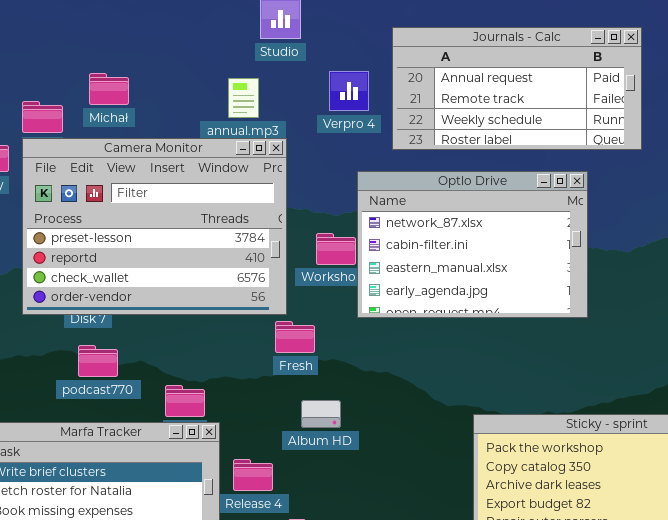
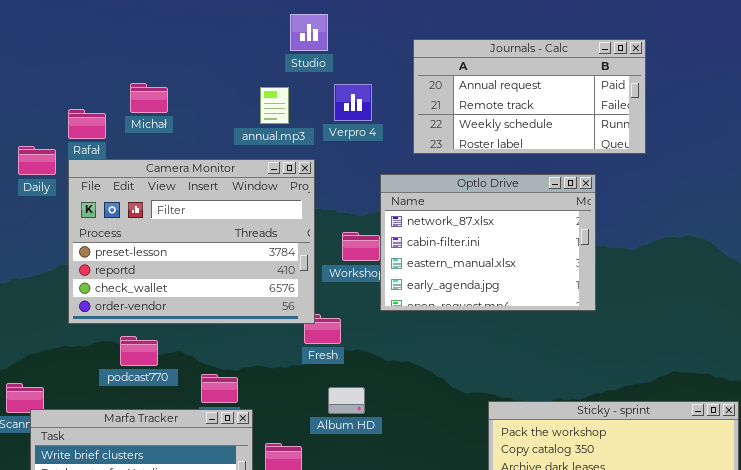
Verpro 4: [329,71,369,111] -> [334,84,372,121], moved
Camera Monitor: [22,138,287,315] -> [68,159,315,324], moved

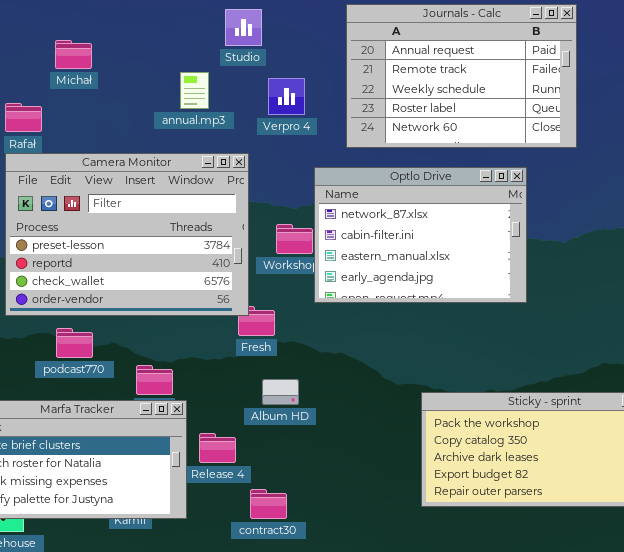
Journals - Calc: [413,39,646,154] -> [346,4,577,148], resized
Michał: [130,83,168,113] -> [55,40,92,69], moved
annual.mp3: [260,87,289,124] -> [180,72,209,109], moved

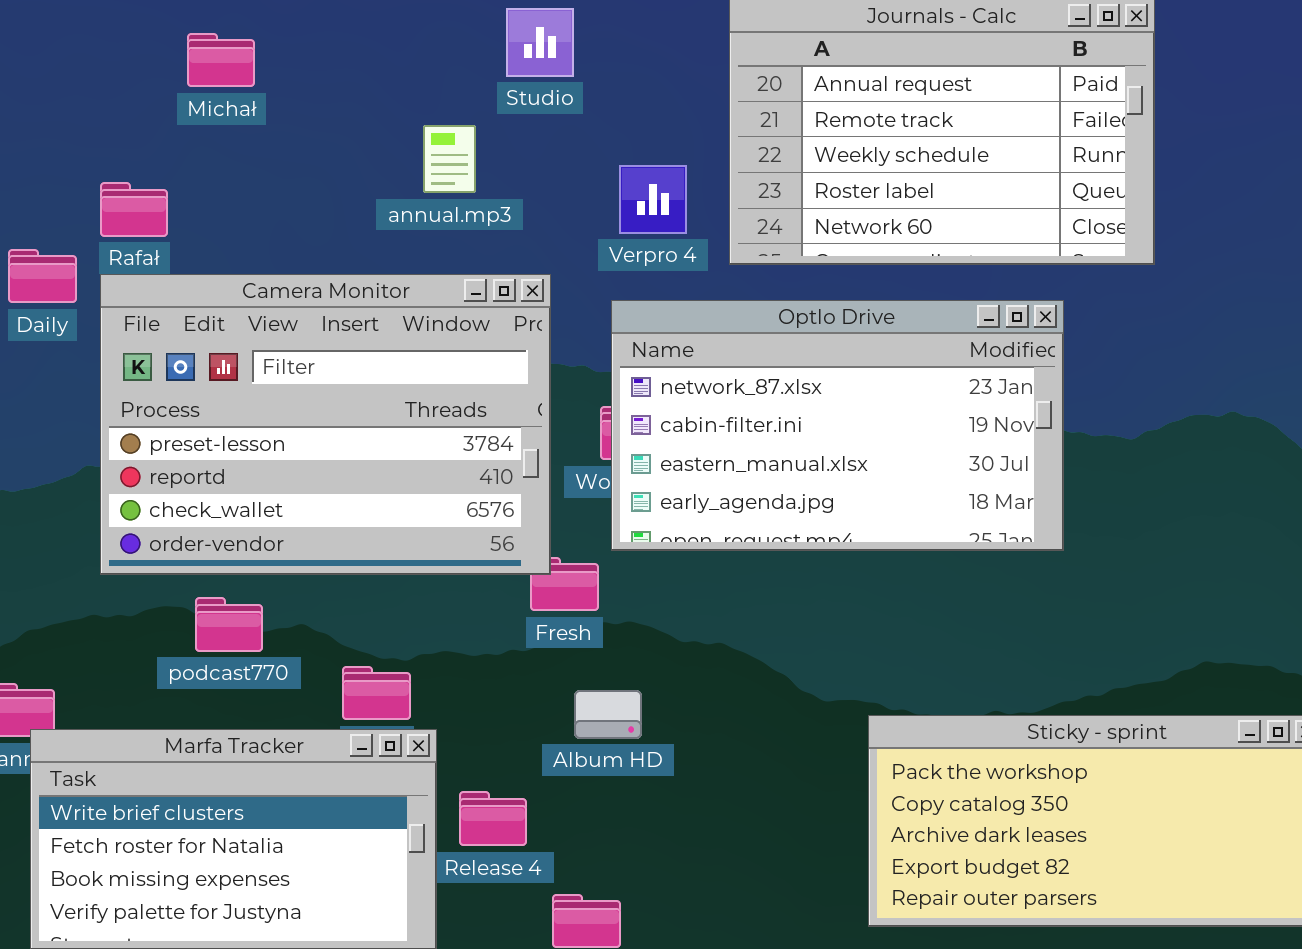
Michał: [55,40,92,69] -> [187,33,255,87], moved
Verpro 4: [268,78,305,115] -> [619,165,687,234], moved
Optlo Drive: [314,167,527,303] -> [611,300,1064,551], resized

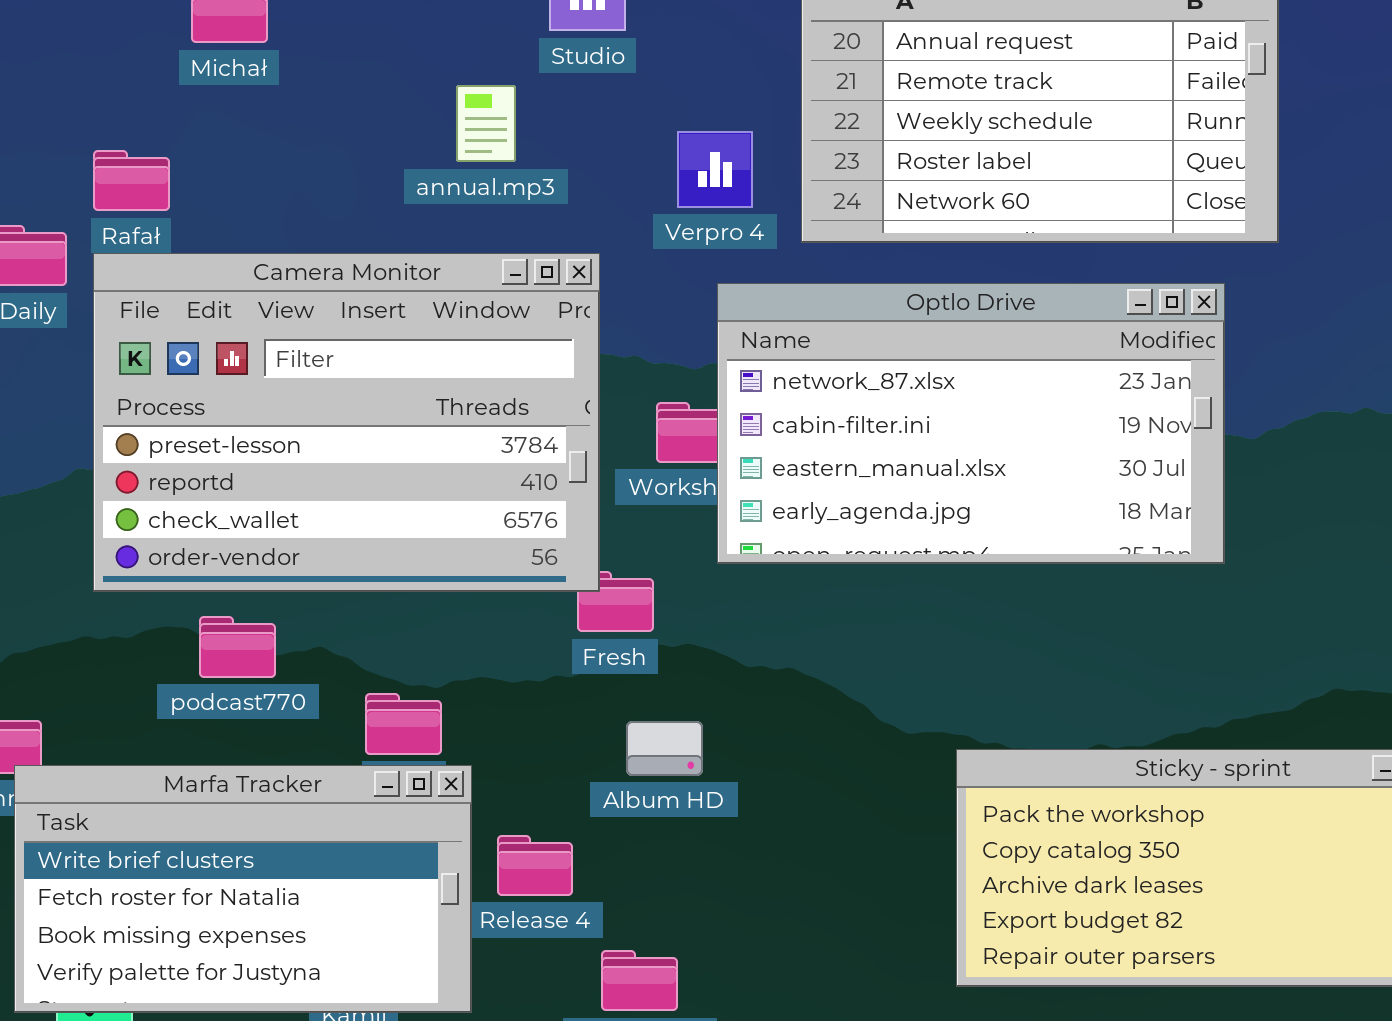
Optlo Drive: [611,300,1064,551] -> [717,283,1225,564], moved

